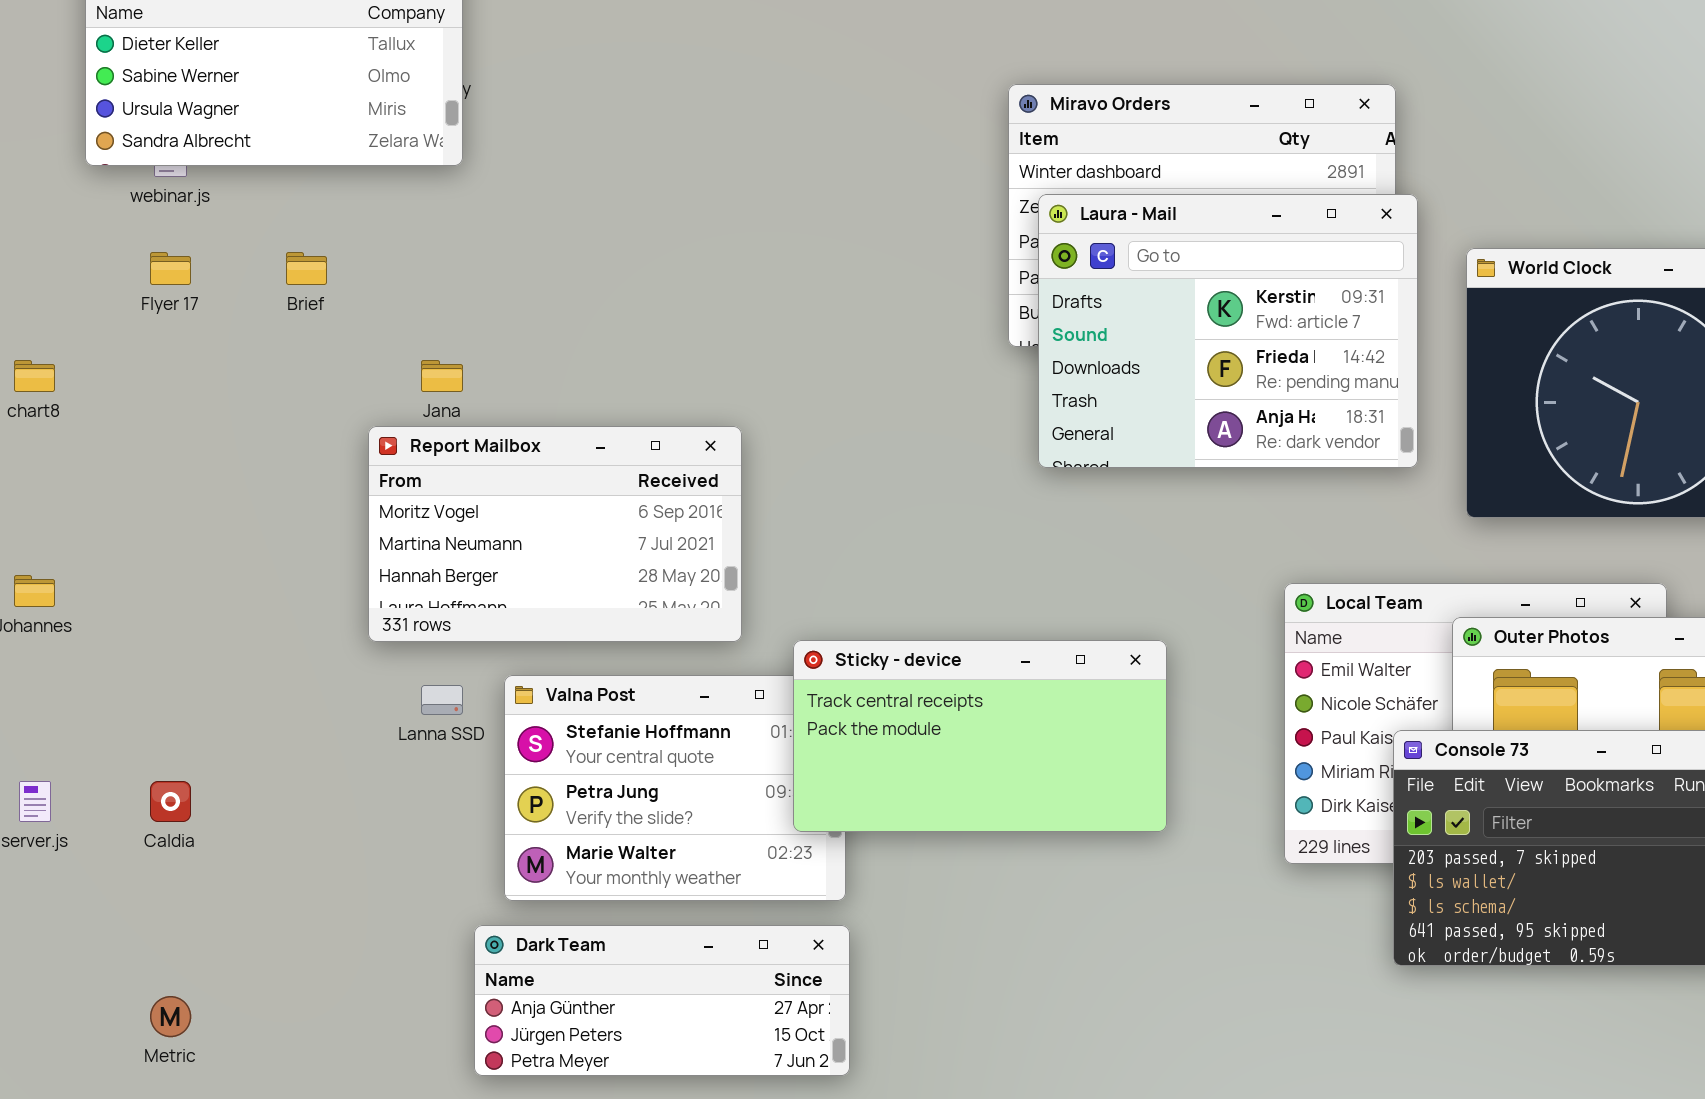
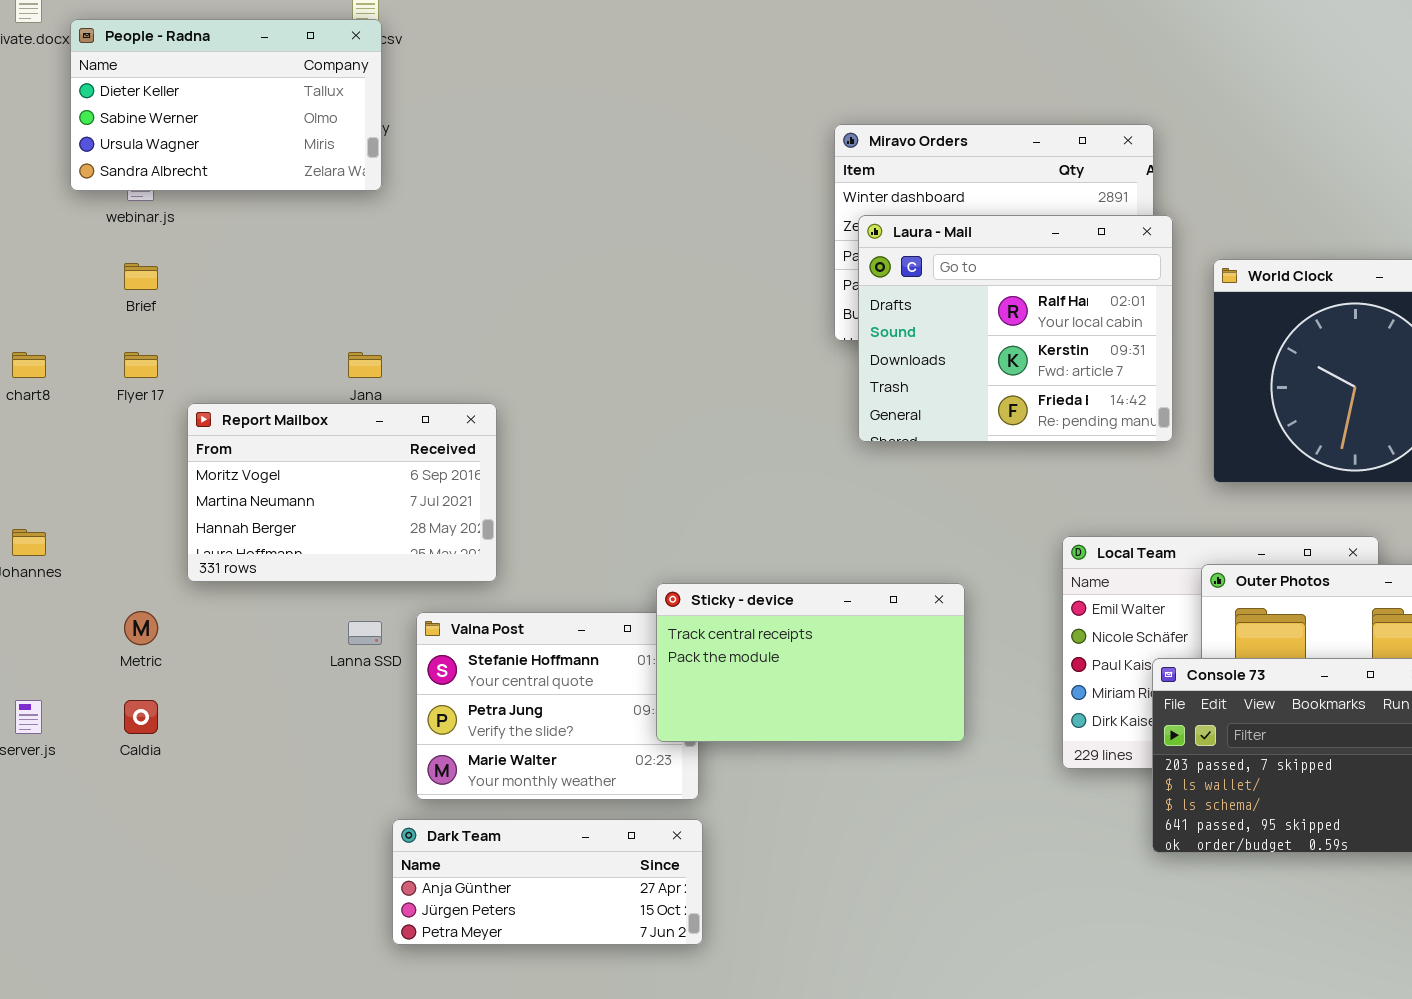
Laura - Mail: [1038,194,1418,468] -> [858,215,1173,442], scrolled up 1 row
Flyer 17: [150,252,191,285] -> [124,352,158,378], moved
Brief: [286,252,327,285] -> [124,263,158,290], moved
Report Mailbox: [368,426,742,642] -> [187,403,497,582], moved
Metric: [150,996,191,1037] -> [124,611,158,645], moved

